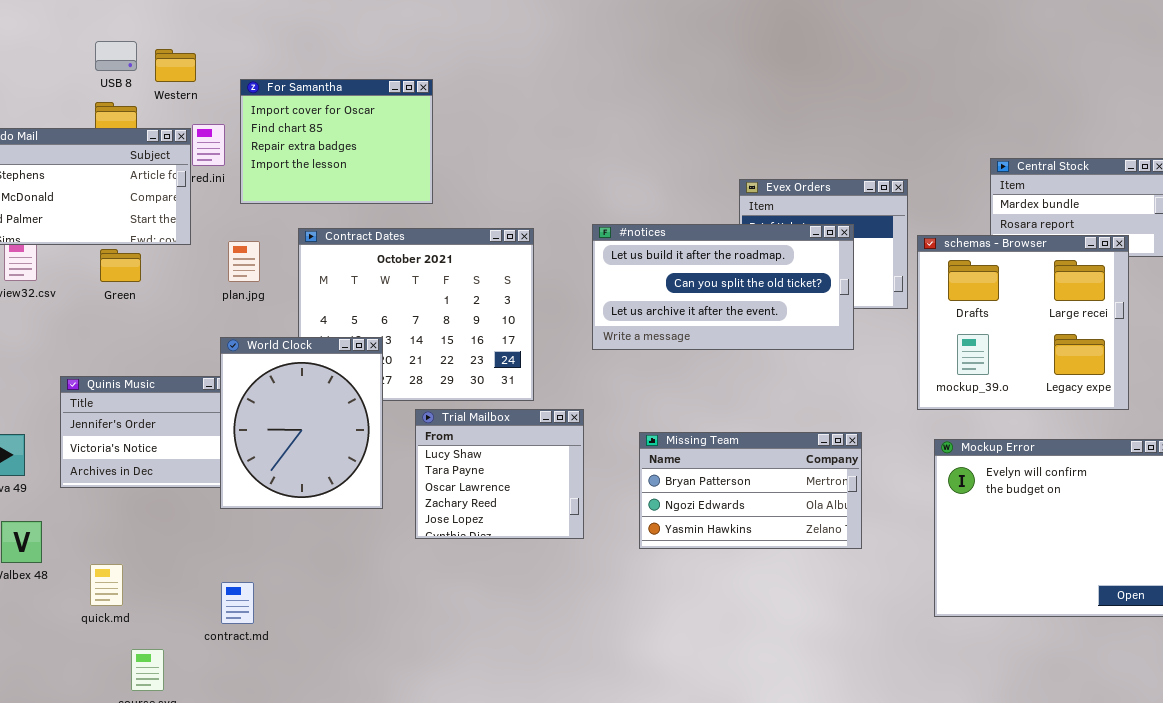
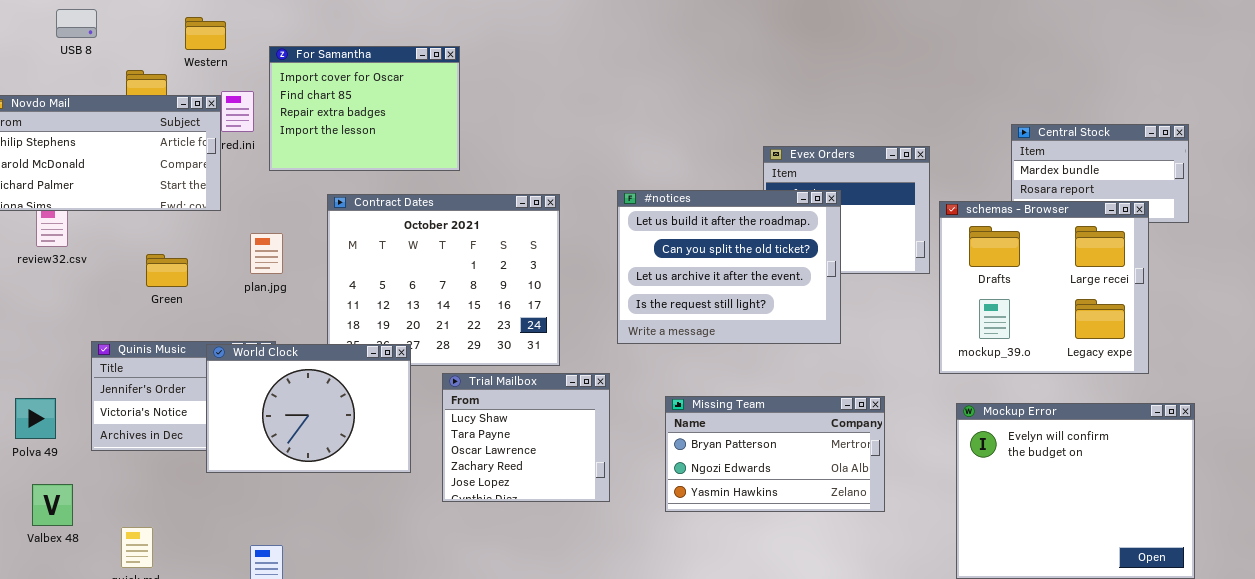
USB 8: [95,41,137,71] -> [56,9,97,38], moved
#notices: [592,224,854,350] -> [617,190,841,344], resized
plan.jpg: [228,241,260,282] -> [250,233,283,274], moved
Green: [100,249,141,282] -> [146,254,188,287], moved
World Clock: [220,337,383,509] -> [206,344,411,473], resized

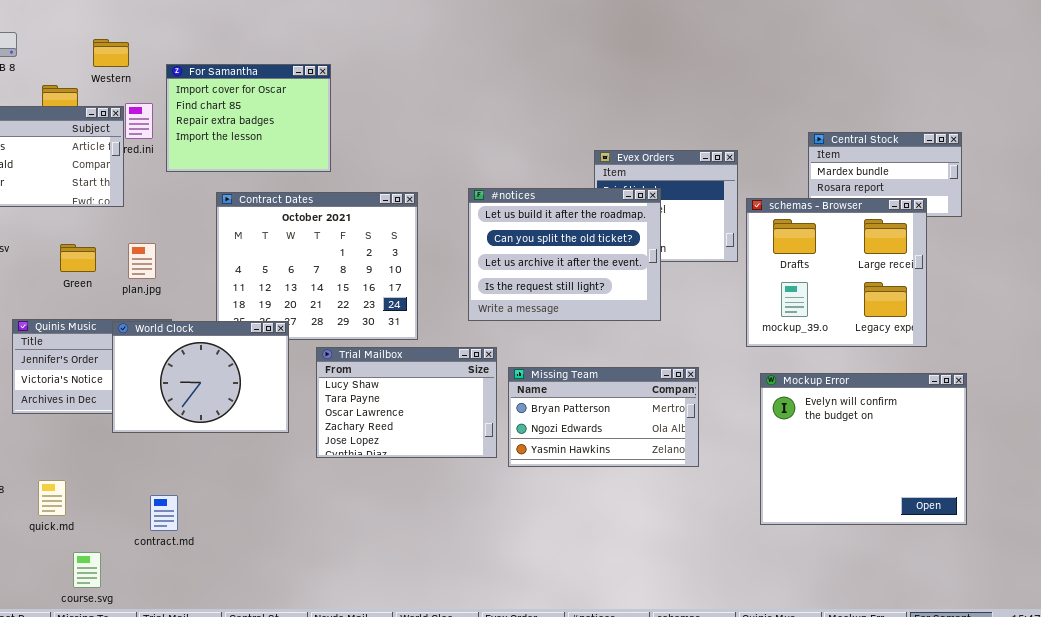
plan.jpg: [250,233,283,274] -> [128,243,156,279], moved
Trial Mailbox: [442,373,610,502] -> [316,347,497,458], resized

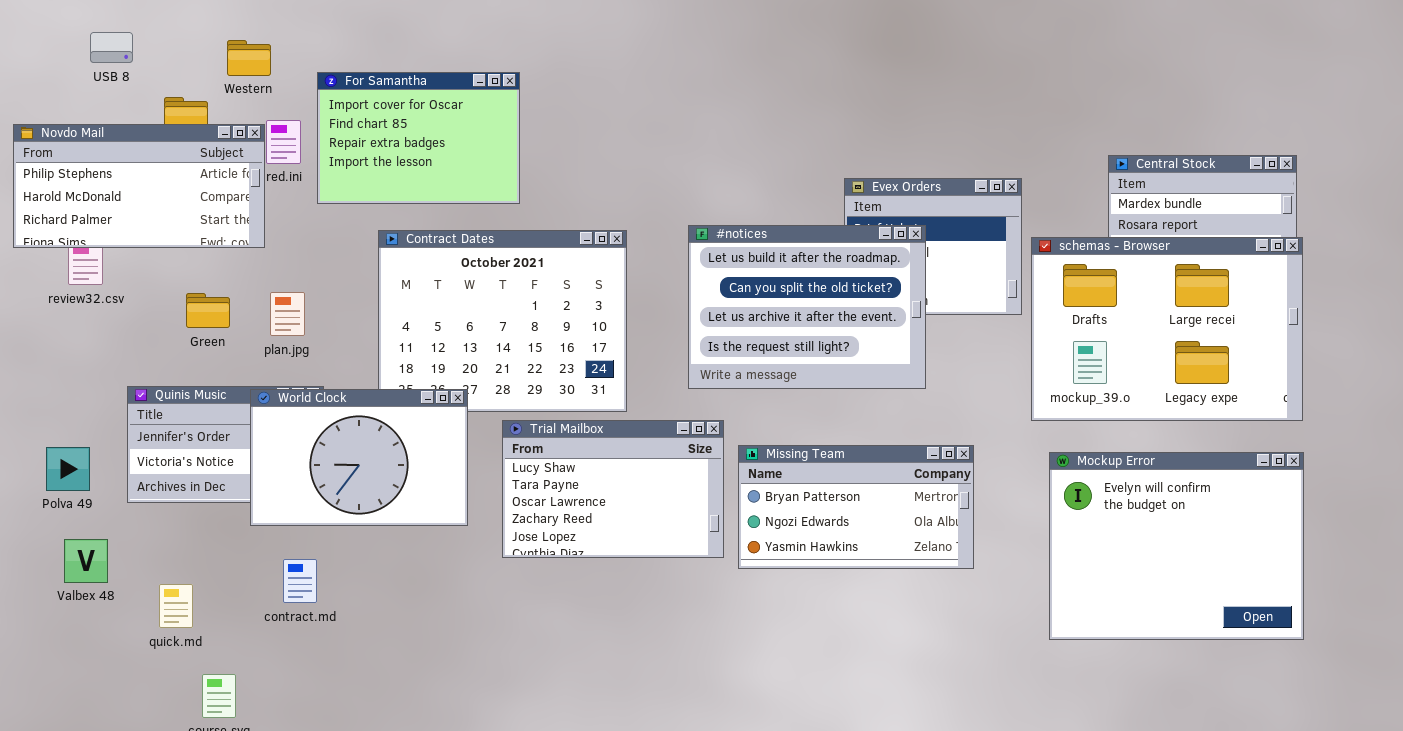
schemas - Browser: [746,198,927,347] -> [1031,237,1303,421], resized
contract.md: [150,495,178,531] -> [283,559,317,603], moved

